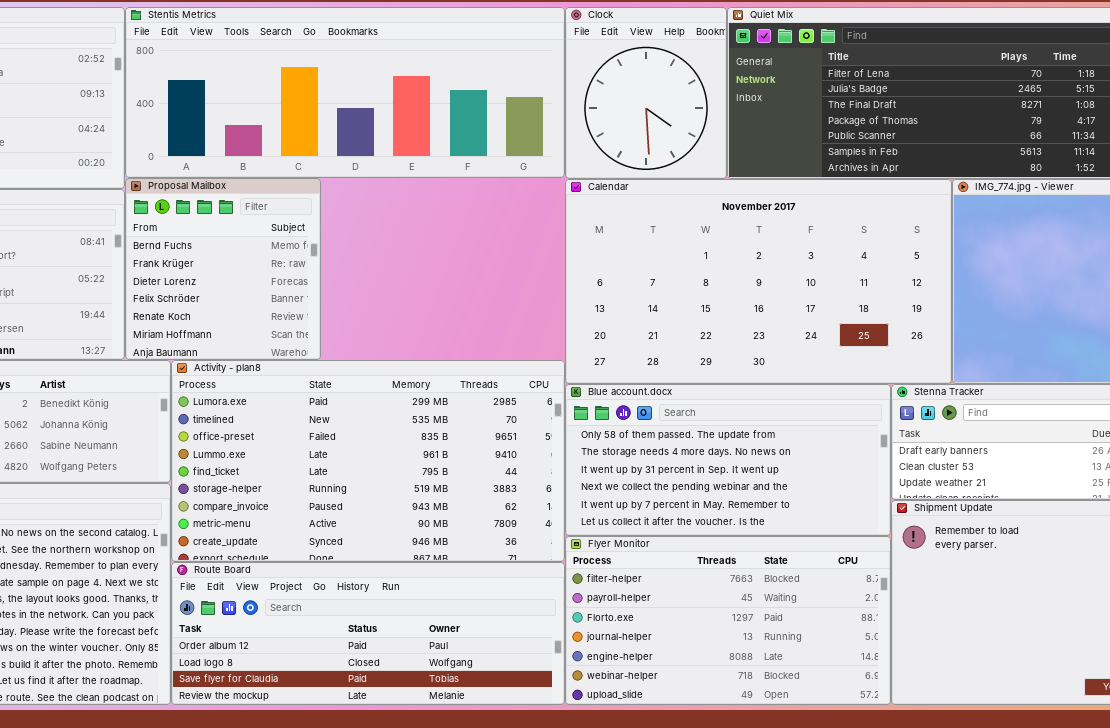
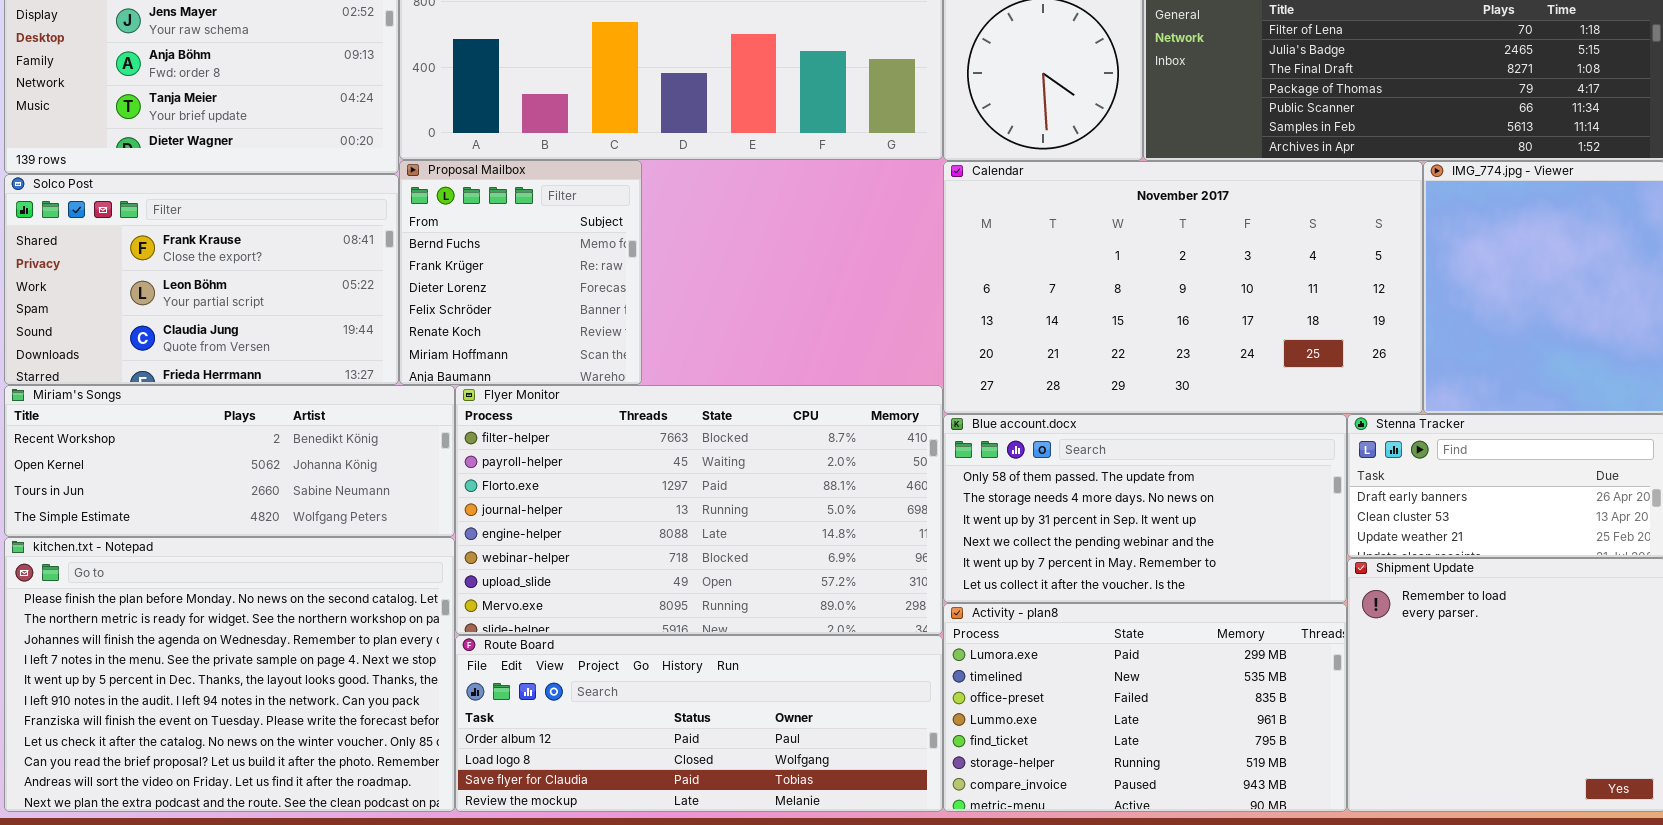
Activity - plan8: [171,360,565,562] -> [943,603,1347,812], moved, resized
Flyer Monitor: [565,536,891,705] -> [455,385,943,635], moved, resized

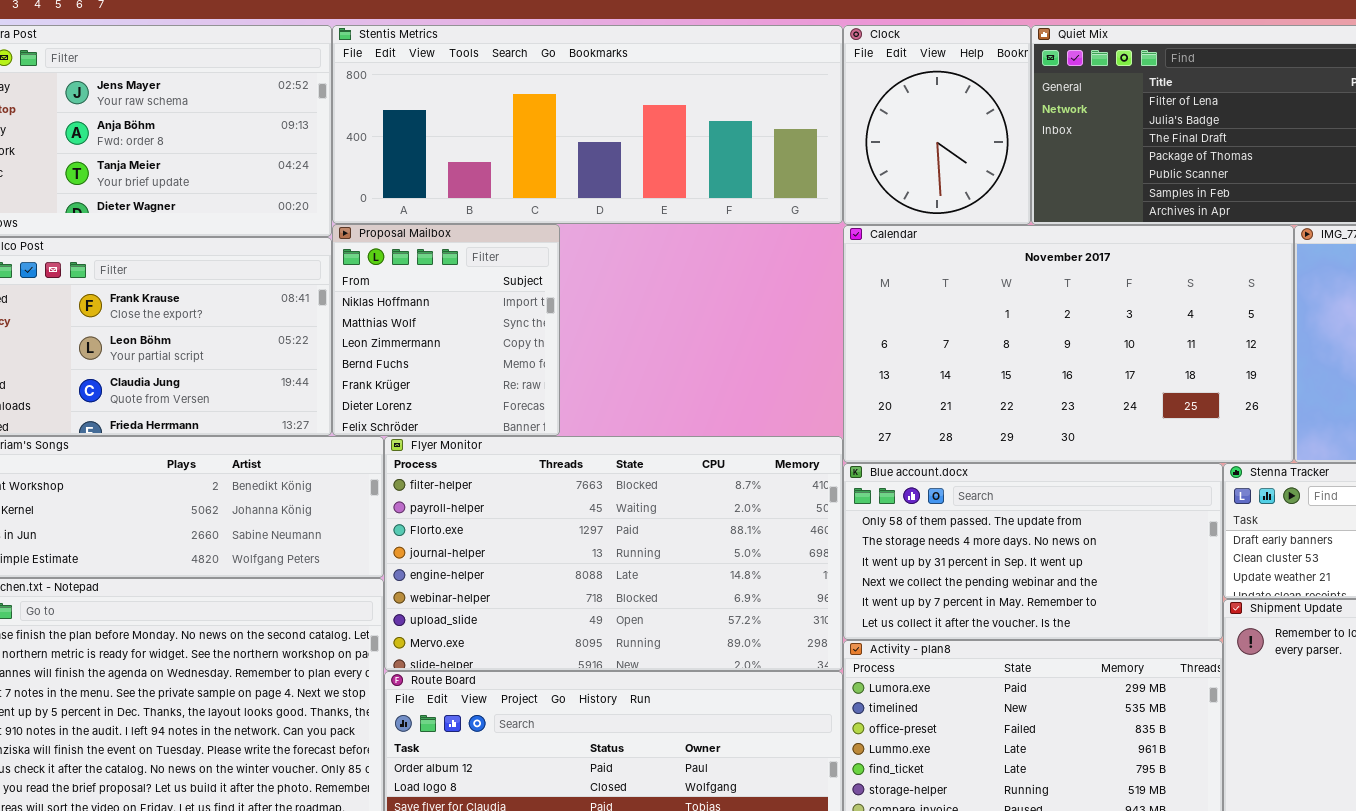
Proposal Mailbox: [399,160,642,385] -> [332,224,560,436], scrolled up 3 rows

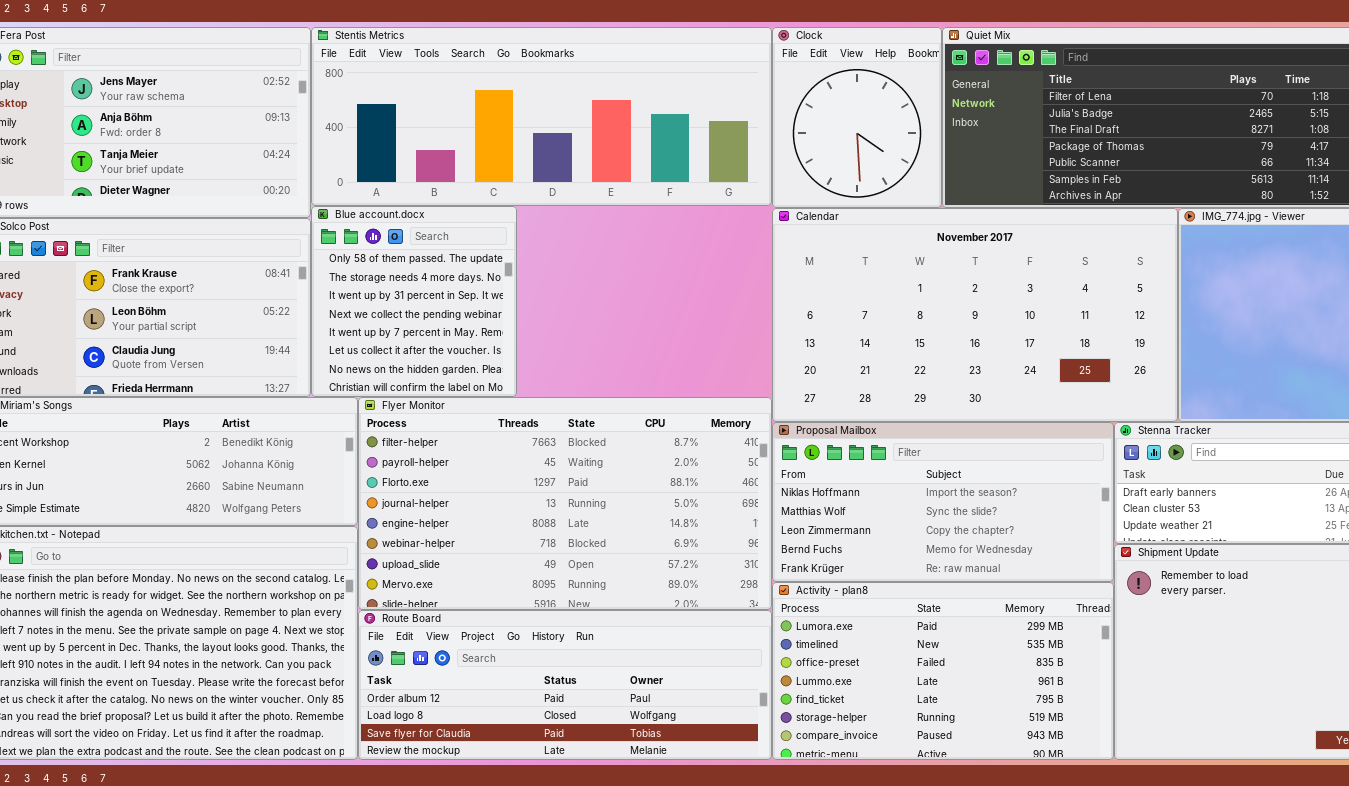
Proposal Mailbox: [332,224,560,436] -> [772,422,1114,582], moved, resized
Blue account.docx: [843,463,1223,640] -> [311,206,517,397], moved, resized

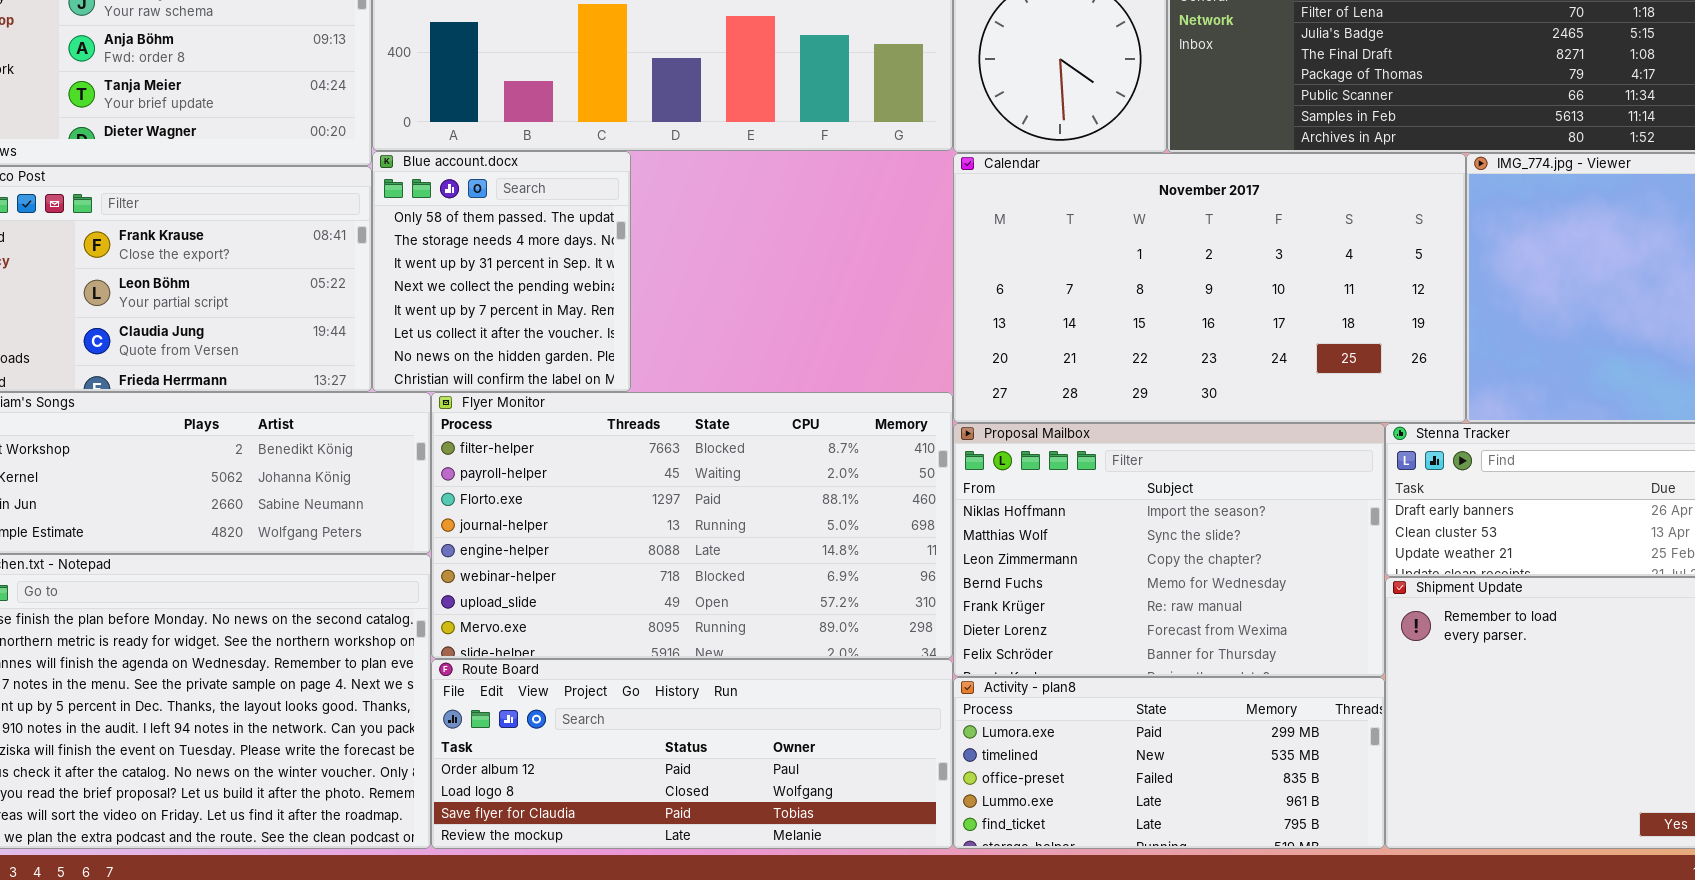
Proposal Mailbox: [772,422,1114,582] -> [953,423,1385,677], resized
Activity - plan8: [772,582,1114,760] -> [953,677,1385,849], resized

